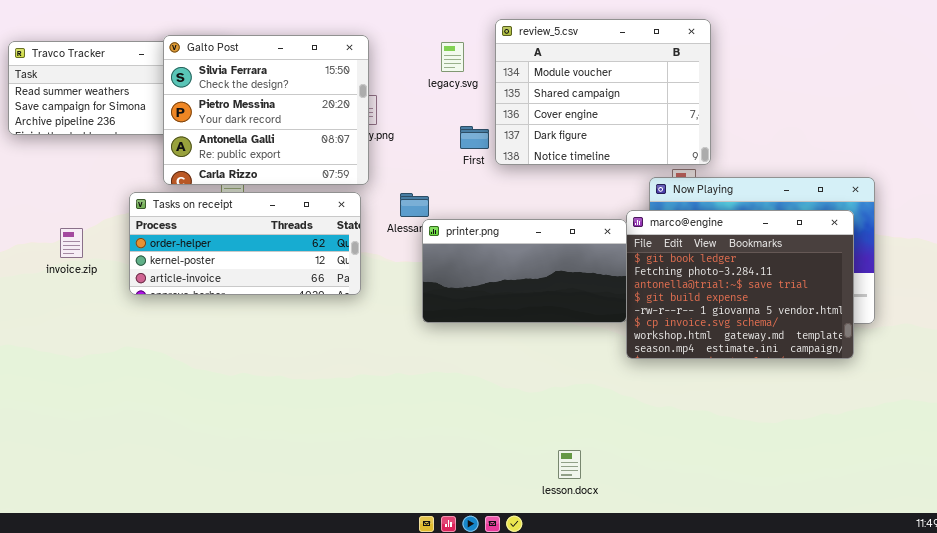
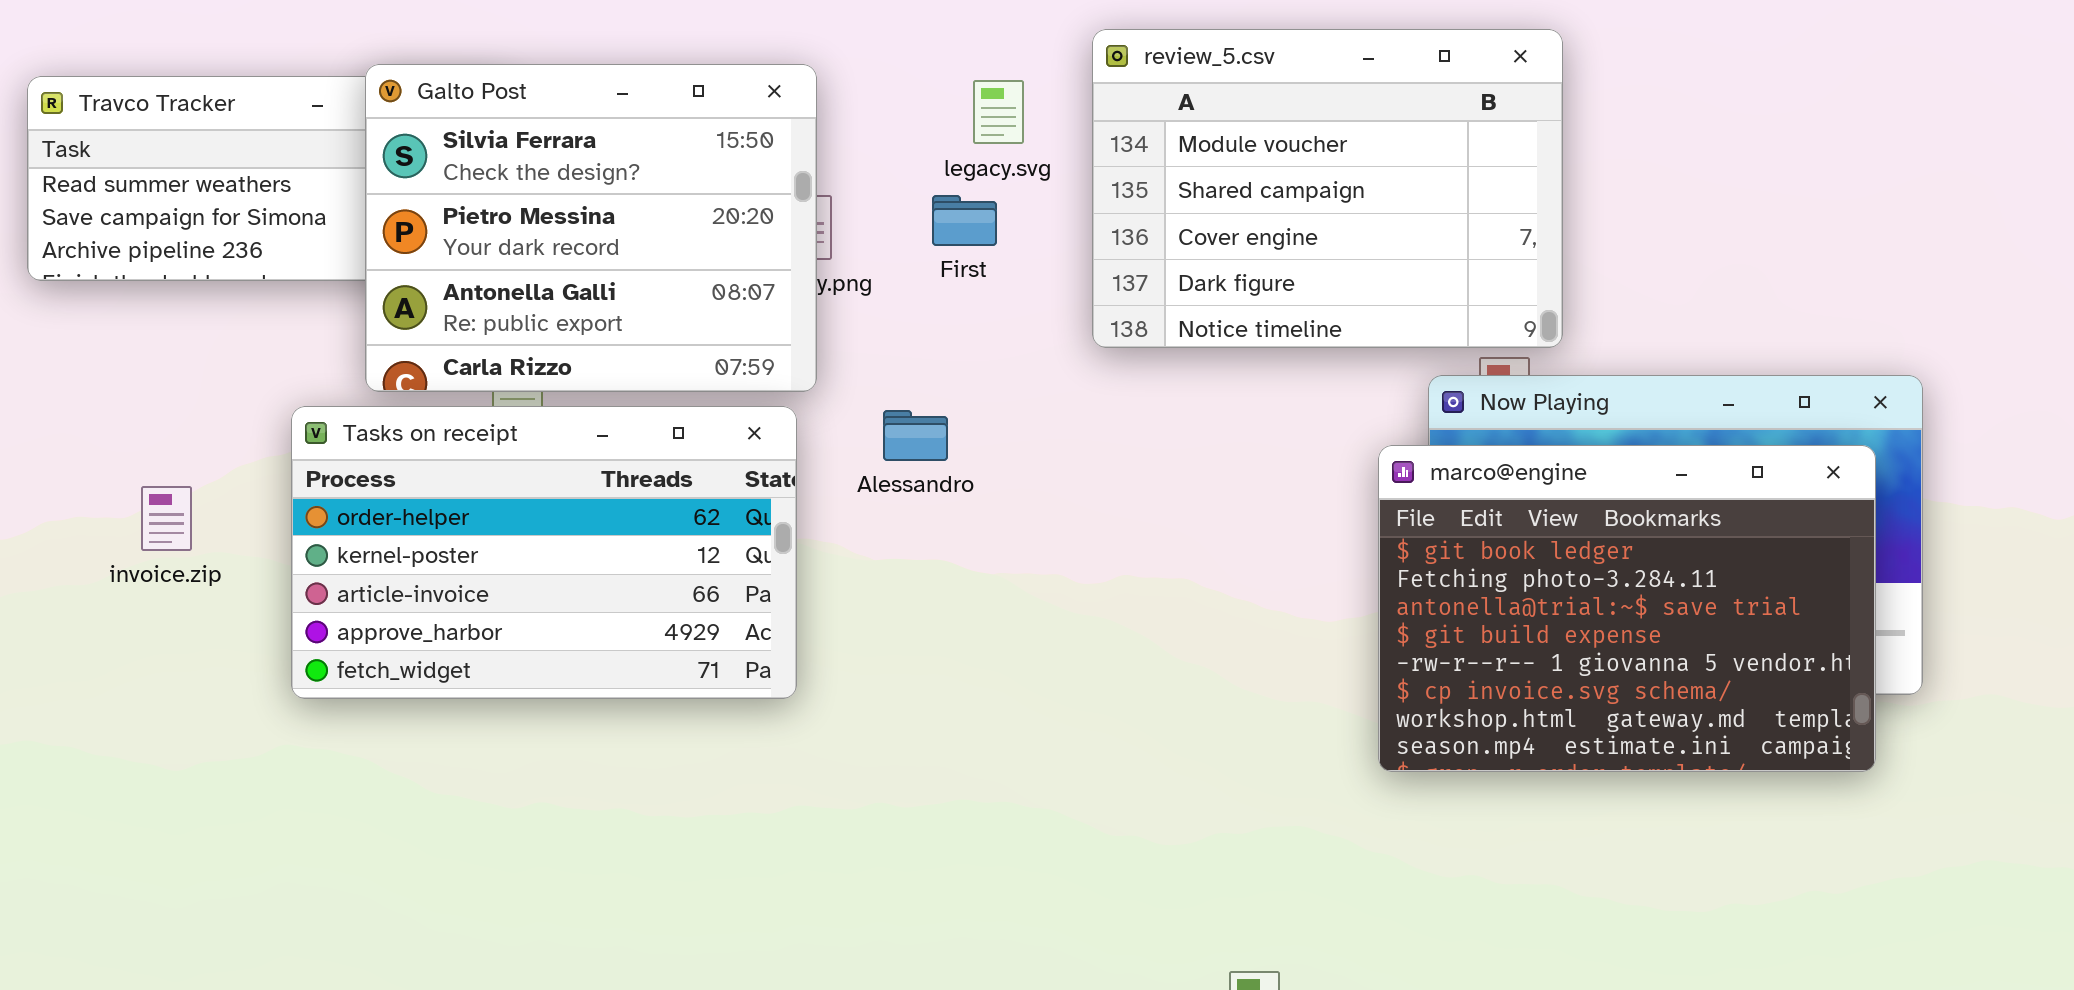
First: [460,126,489,149] -> [932,195,997,246], moved
Tasks on receipt: [129,192,361,295] -> [291,406,797,699], resized
printer.png: [422,219,627,323] -> none, closed

